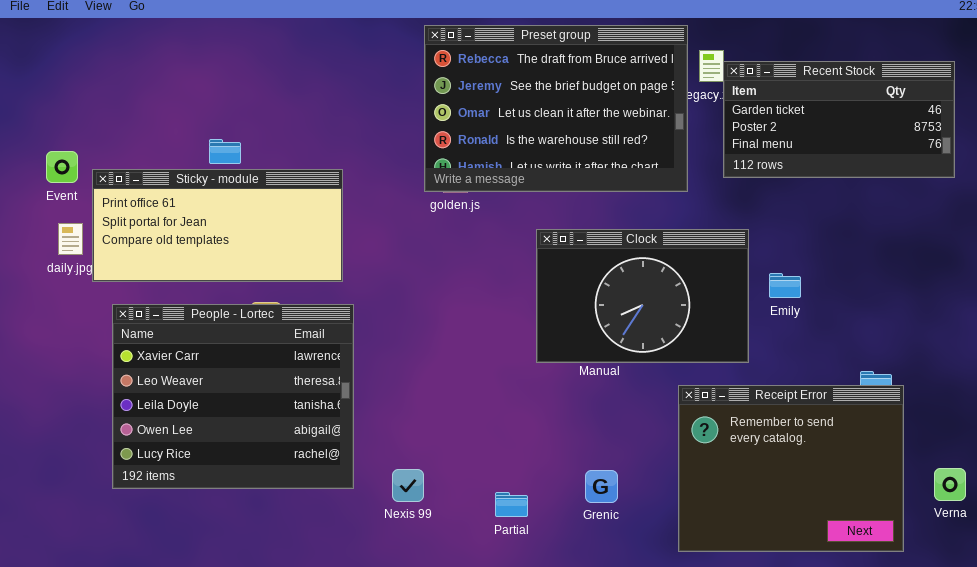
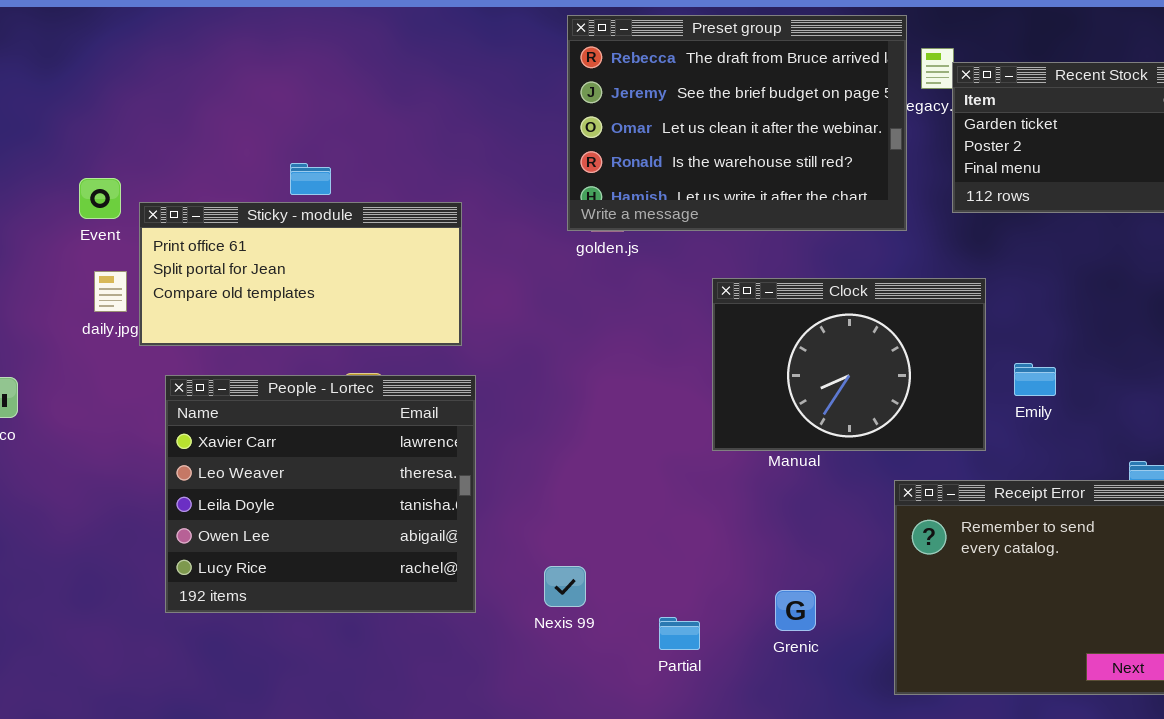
Emily: [769,273,801,298] -> [1014,363,1056,396], moved
Nexis 99: [392,469,424,502] -> [544,566,586,607], moved

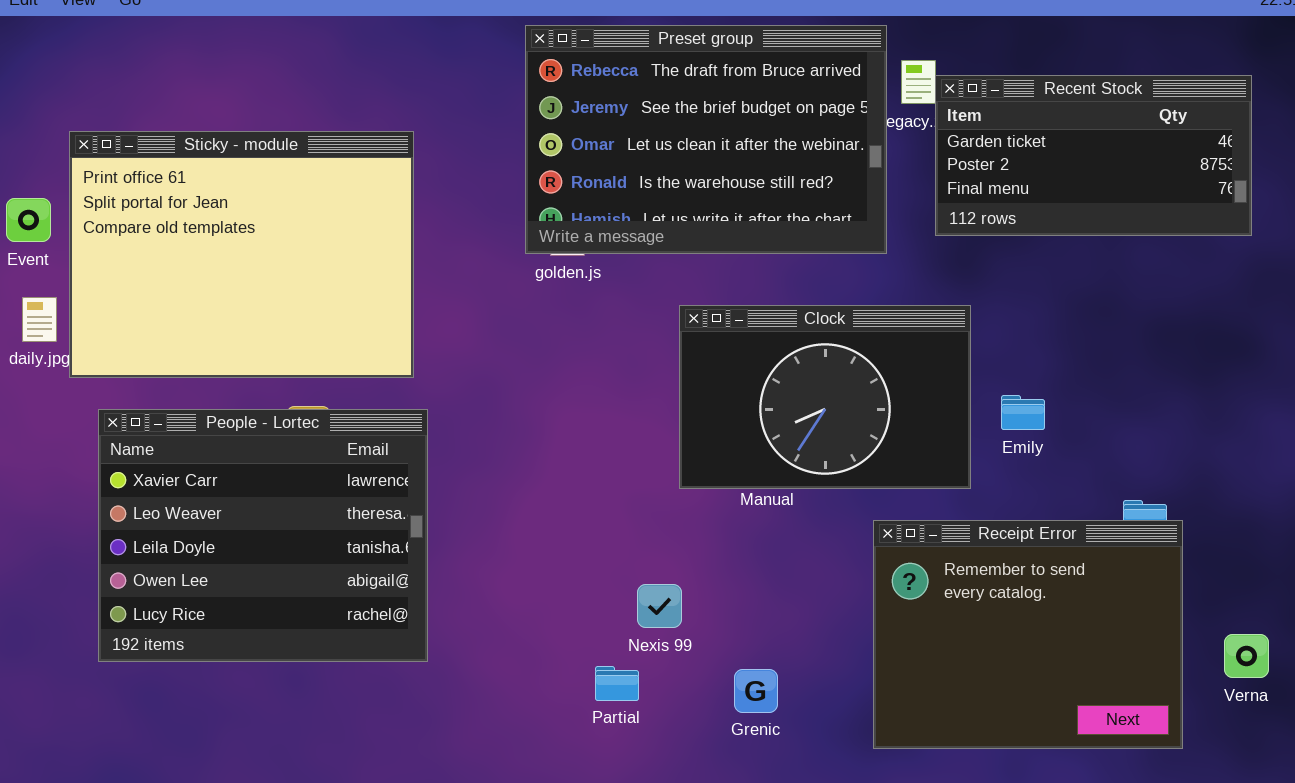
Sticky - module: [139,202,462,346] -> [69,131,414,378], resized
Nexis 99: [544,566,586,607] -> [637,584,682,628], moved
Grenic: [775,590,816,631] -> [734,669,778,713], moved
Partial: [659,617,700,650] -> [595,666,639,701], moved

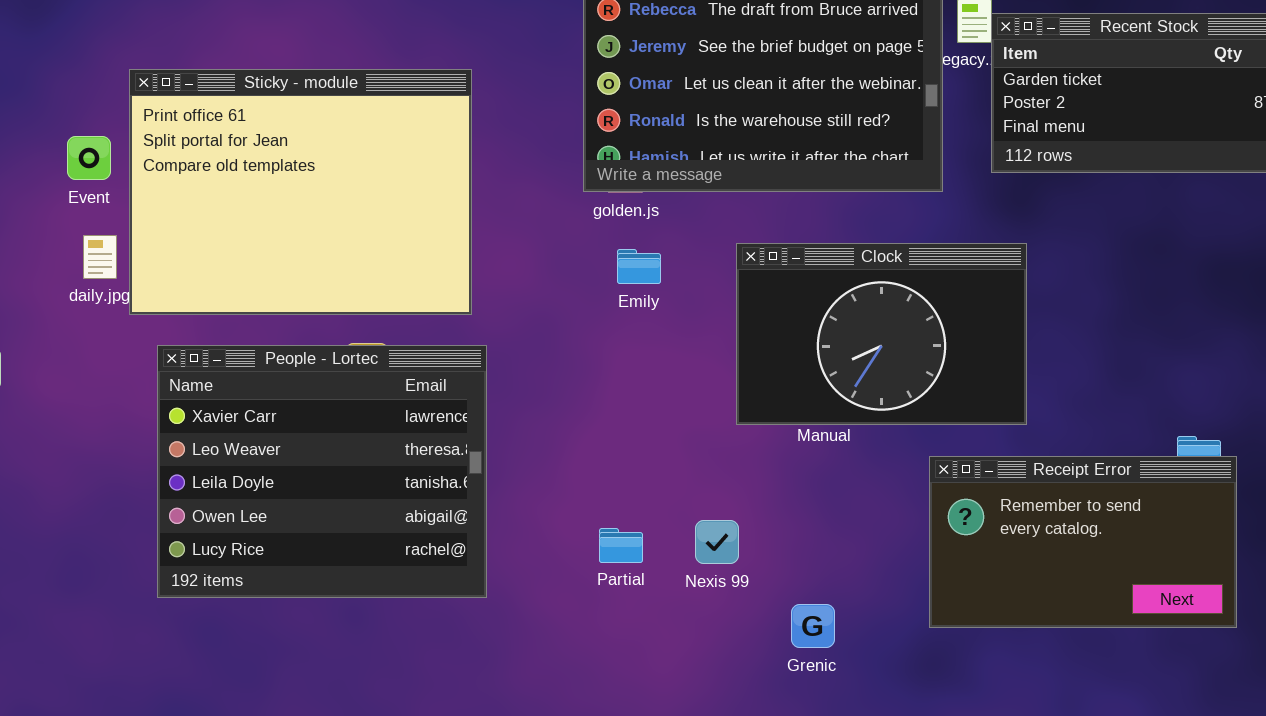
Emily: [1001,395,1045,430] -> [617,249,661,284], moved
Receipt Error: [873,520,1183,749] -> [929,456,1237,628], resized
Partial: [595,666,639,701] -> [599,528,643,563], moved

